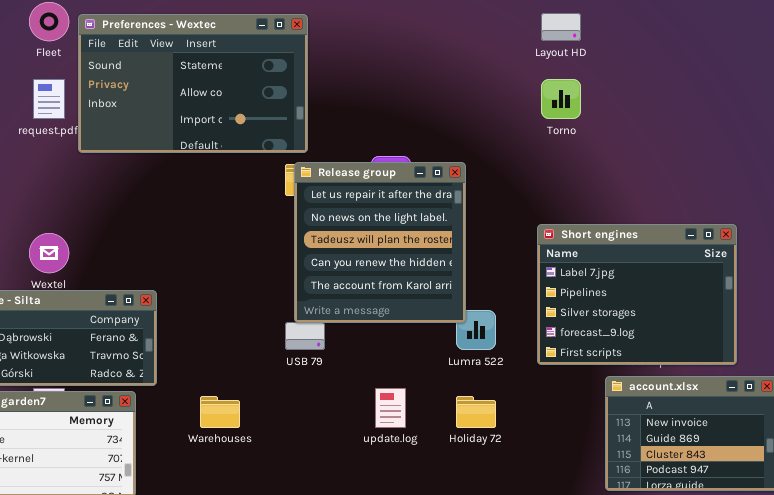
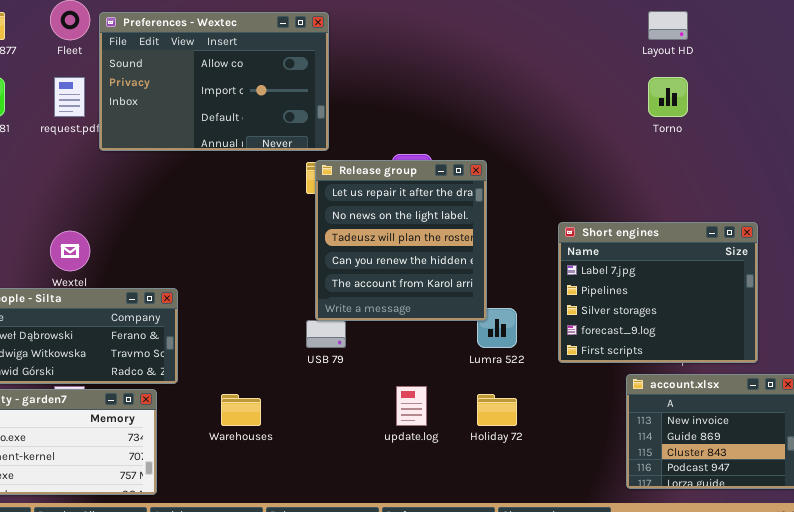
Layout HD: [541,13,581,41] -> [648,11,688,40], moved
Preferences - Wextec: [78,14,308,153] -> [99,12,329,151], scrolled down 1 row
Torno: [541,79,581,119] -> [648,77,688,117], moved

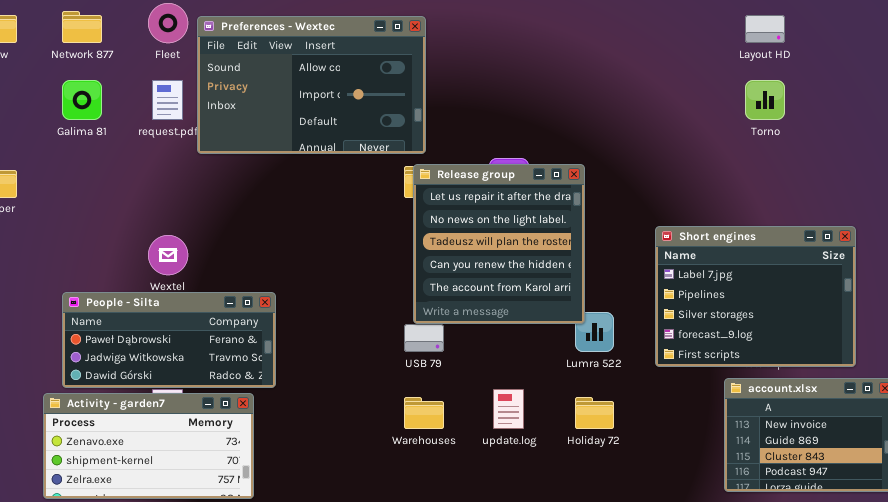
Warehouses: [221,394,261,426] -> [404,397,444,429], moved

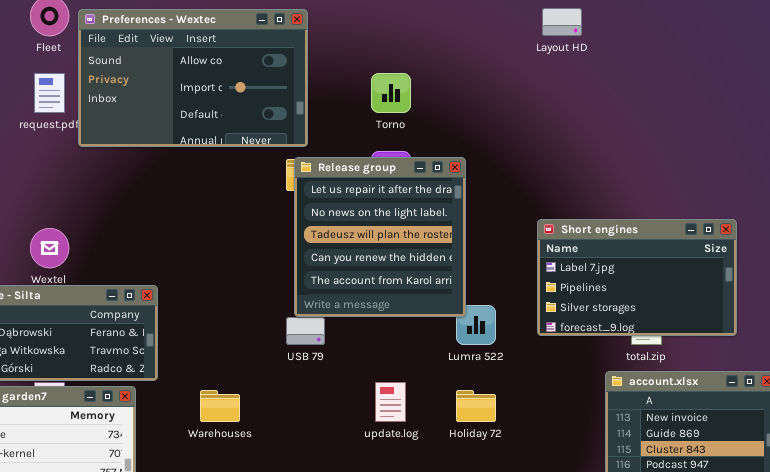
Layout HD: [745,15,785,43] -> [542,8,582,36], moved
Torno: [745,80,785,120] -> [371,73,411,113], moved
Short engines: [655,226,856,367] -> [537,219,737,336], resized
Warehouses: [404,397,444,429] -> [200,390,240,422], moved

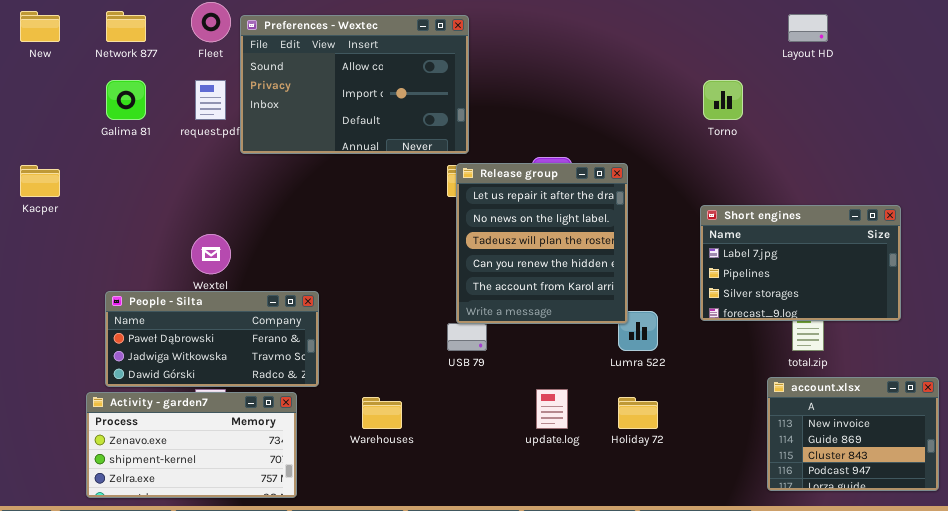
Layout HD: [542,8,582,36] -> [788,14,828,42], moved
Torno: [371,73,411,113] -> [703,80,743,120], moved
Short engines: [537,219,737,336] -> [700,205,901,321], moved

